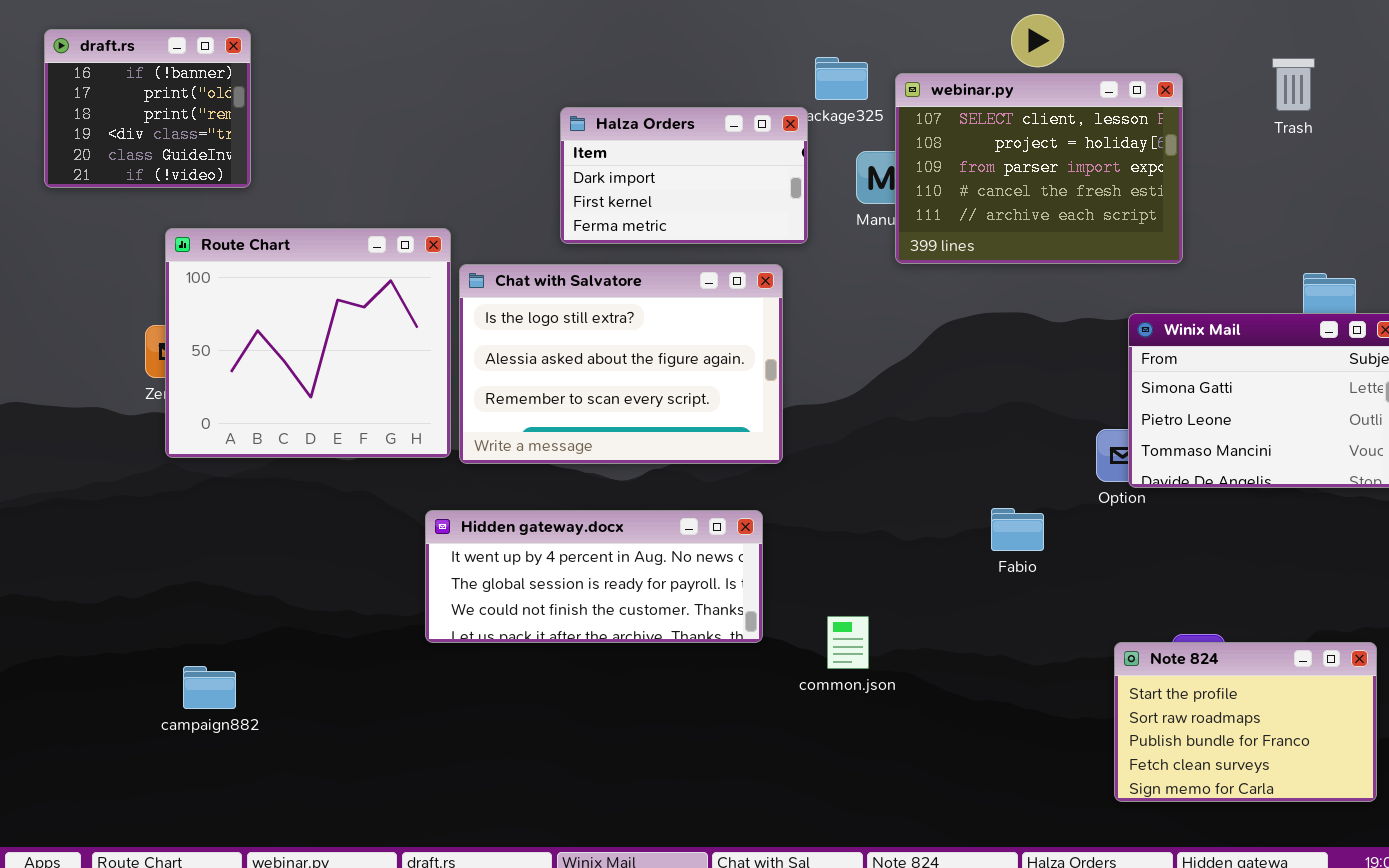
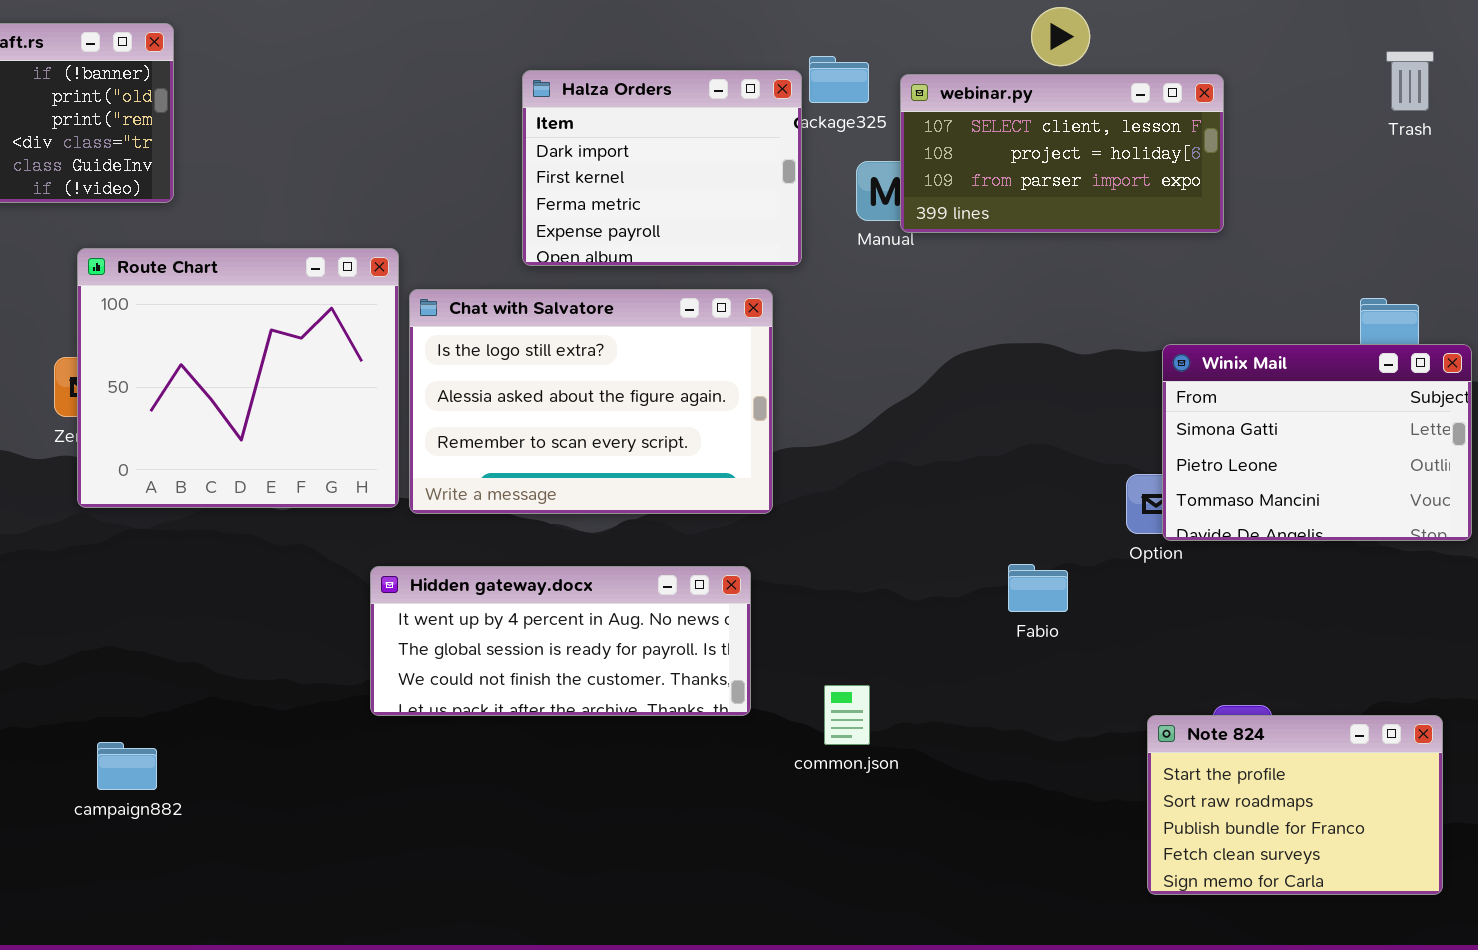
Trash: [1272,58,1315,111] -> [1386,51,1434,111], moved
webinar.py: [895,73,1183,264] -> [900,74,1224,233], resized
Halza Orders: [560,107,808,244] -> [522,70,802,266], resized

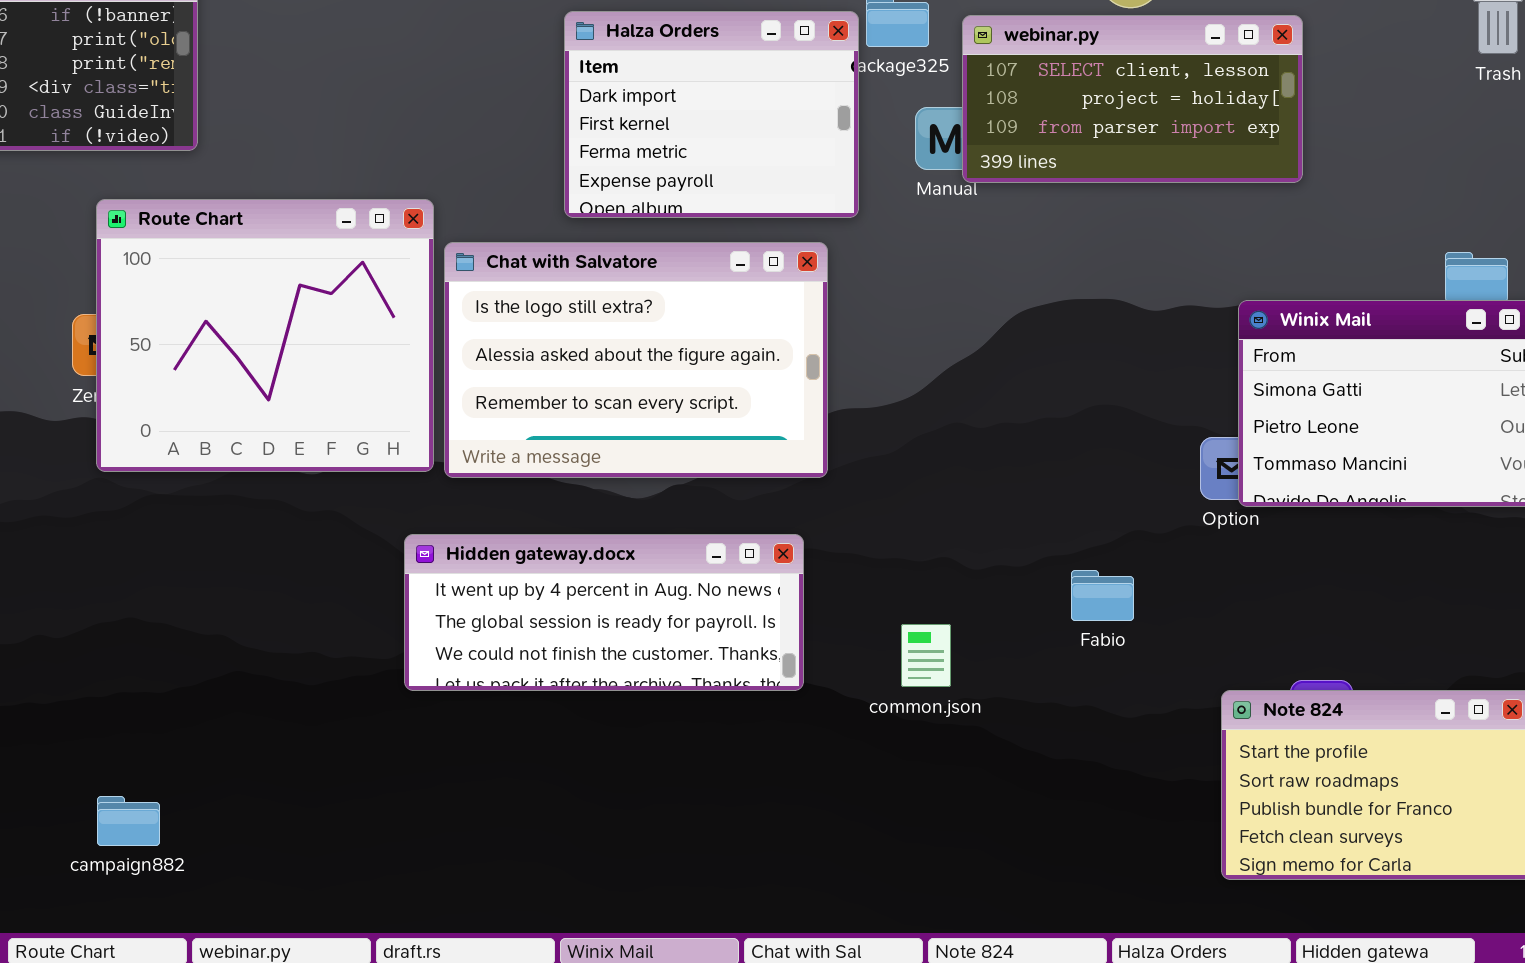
Fabio: [1008,564,1068,612] -> [1071,570,1134,621], moved
common.json: [824,685,870,745] -> [901,624,951,687], moved
campaign882: [97,742,157,790] -> [97,796,160,846], moved

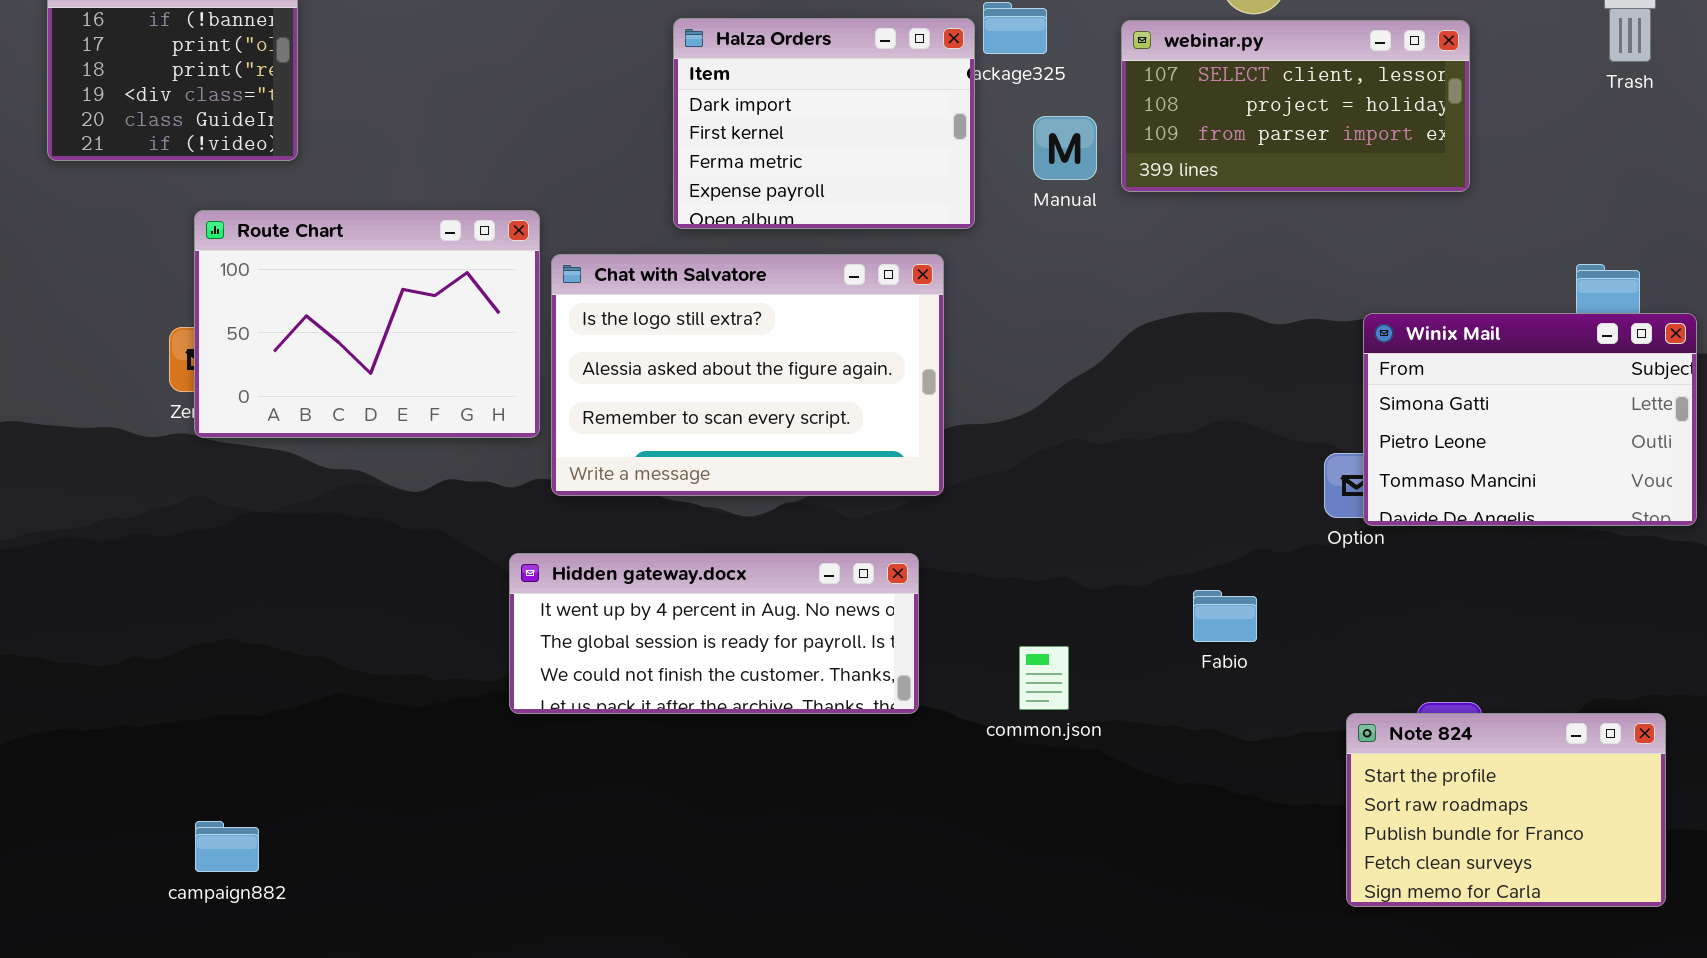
webinar.py: [962,15,1303,183] -> [1121,20,1470,192], moved
Route Chart: [96,199,434,472] -> [194,210,540,438], resized

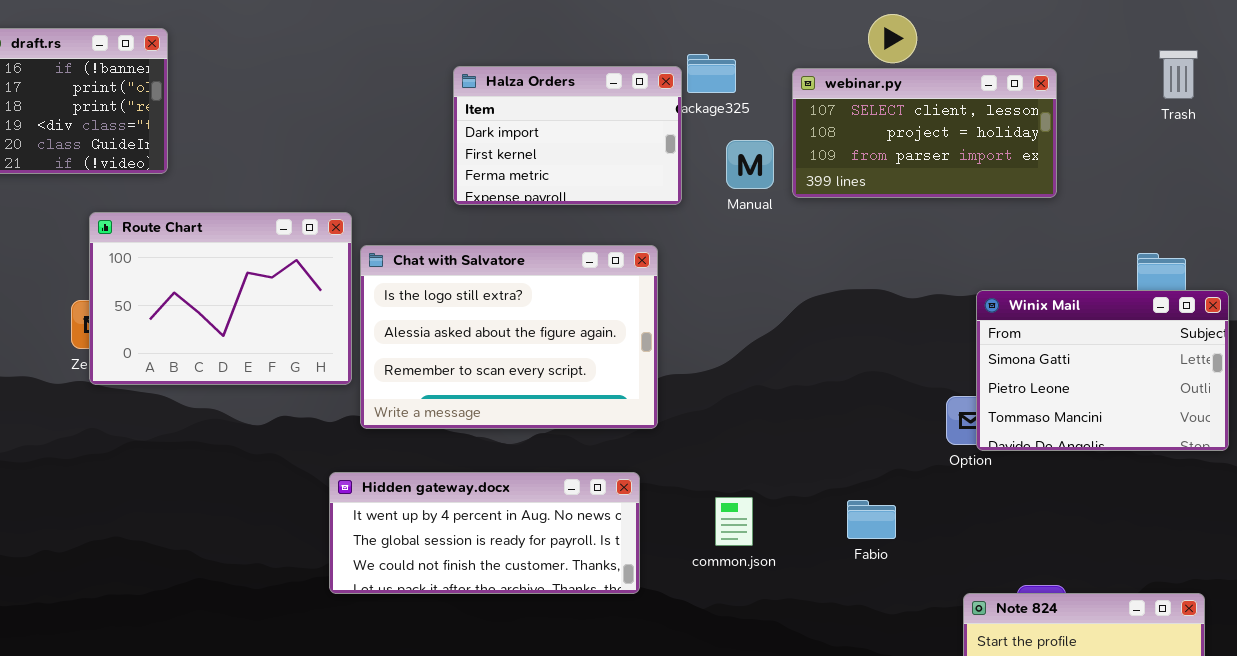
Halza Orders: [673,18,975,229] -> [453,66,682,205], resized
common.json: [1019,646,1069,710] -> [715,497,753,546], moved

